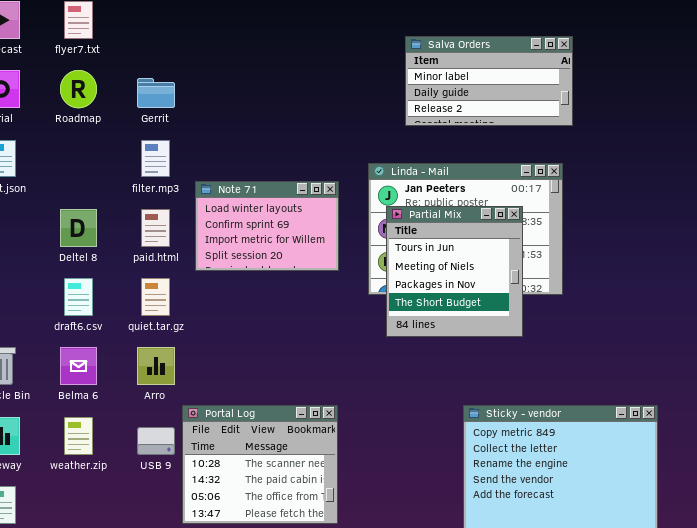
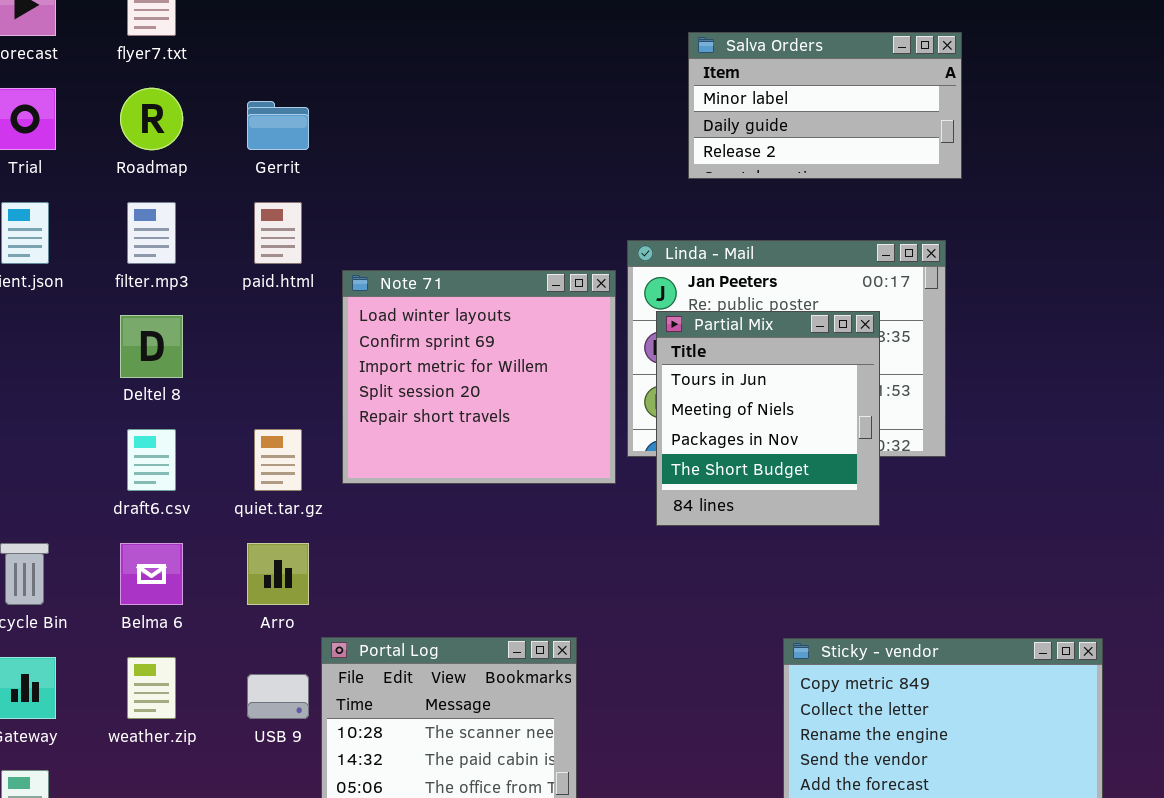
filter.mp3: [141,140,170,177] -> [127,202,176,264], moved
Note 71: [195,181,339,271] -> [342,270,616,484], resized
paid.html: [141,209,170,247] -> [254,202,302,264], moved

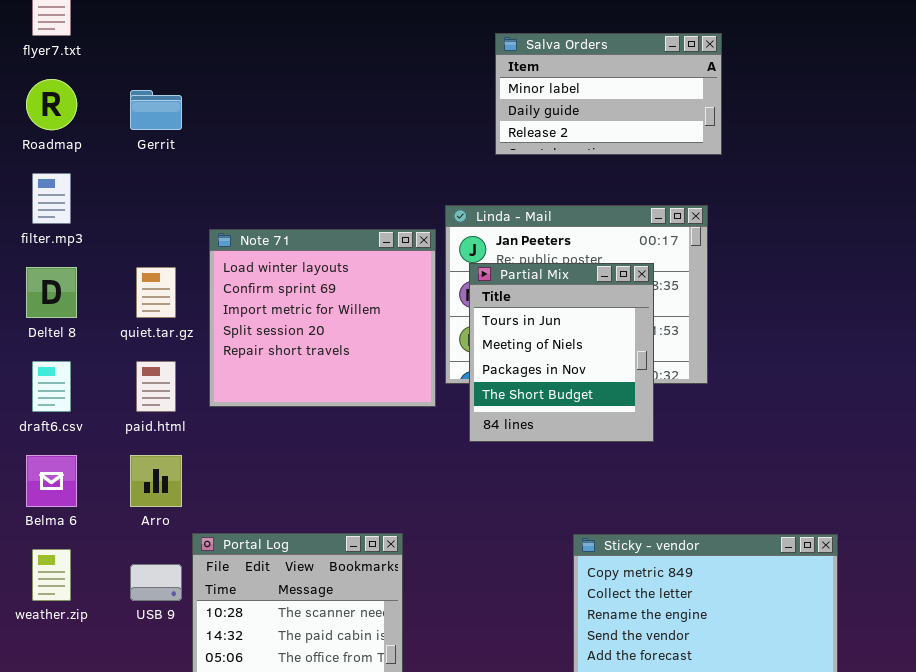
paid.html: [254,202,302,264] -> [136,361,176,412], moved
quiet.tar.gz: [254,429,302,491] -> [136,267,176,318], moved

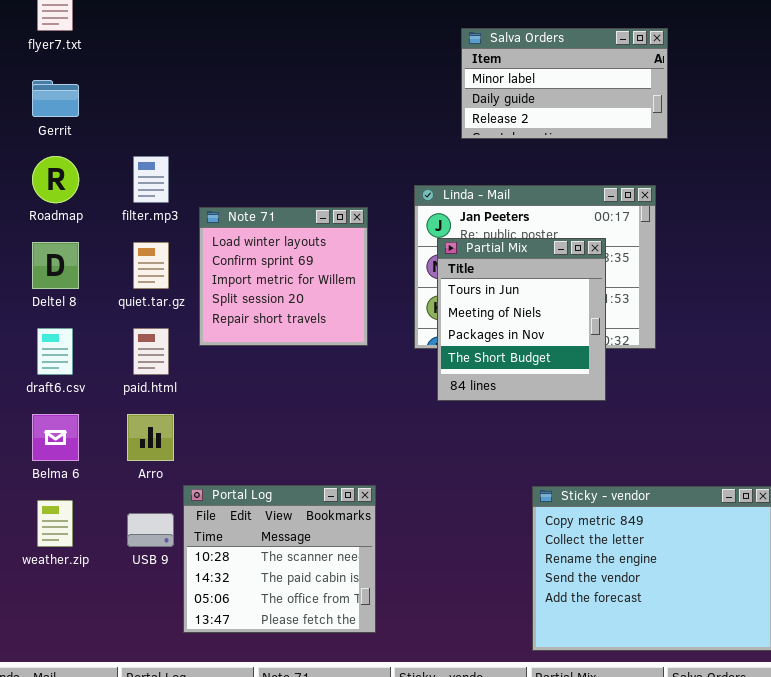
Roadmap: [26,79,77,130] -> [32,156,79,203], moved
Gerrit: [130,90,182,130] -> [32,80,79,117], moved
filter.mp3: [32,173,71,224] -> [133,156,169,203], moved
Note 71: [209,229,436,407] -> [199,207,368,346], resized

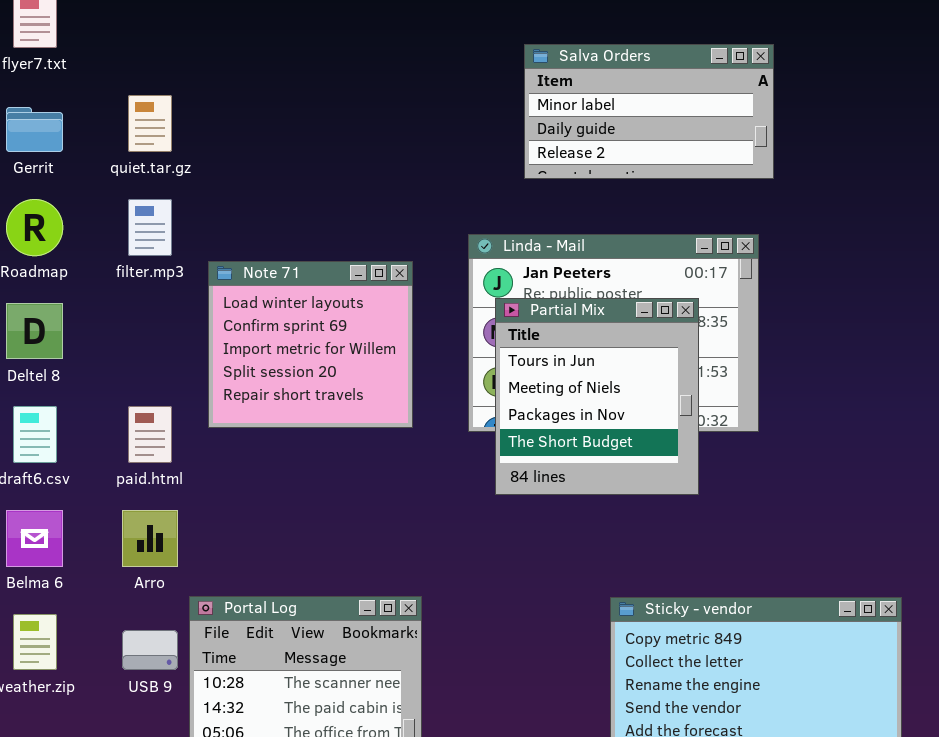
quiet.tar.gz: [133,242,169,289] -> [128,95,172,152], moved

